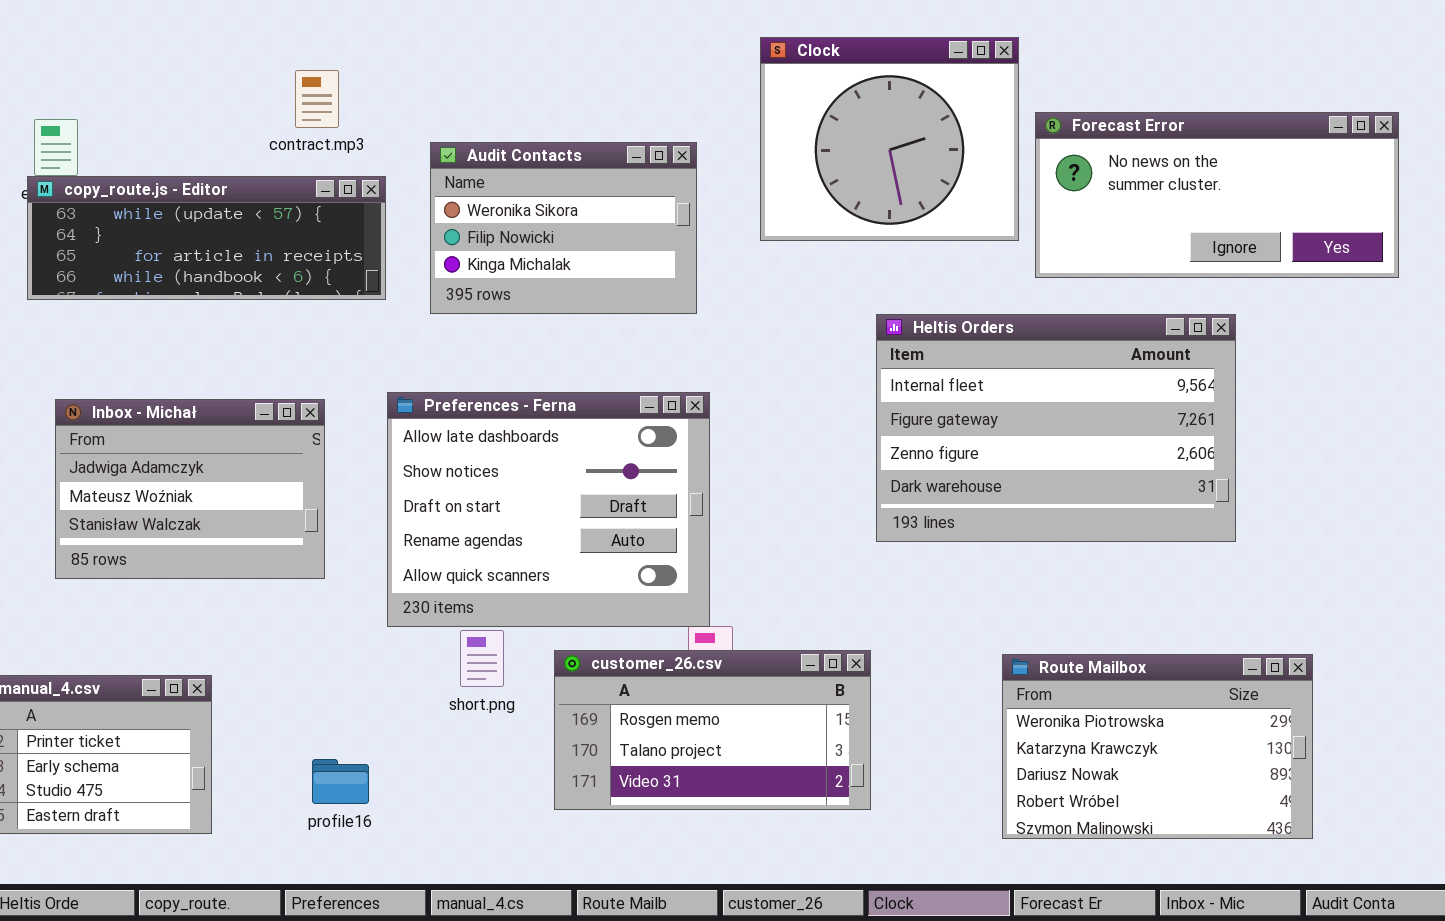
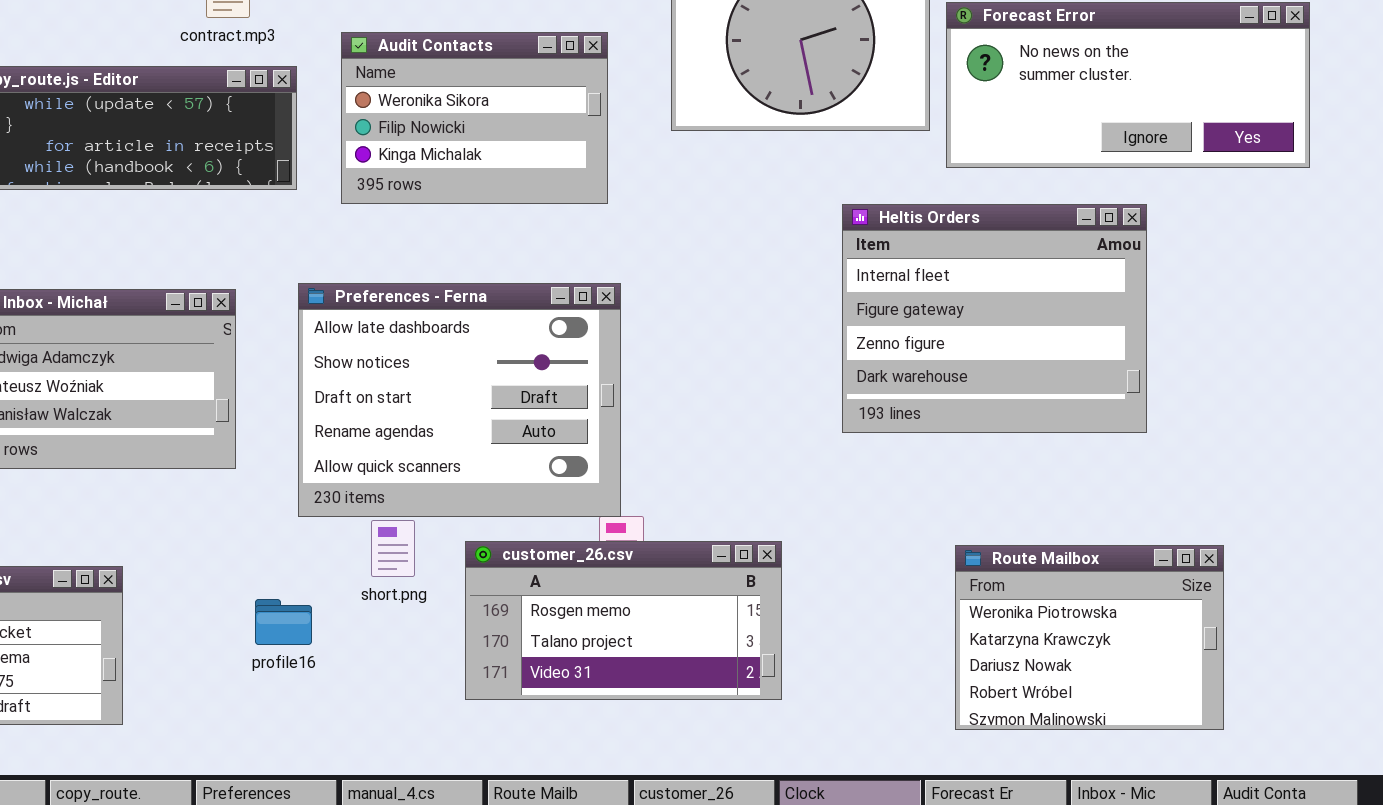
Heltis Orders: [876,314,1236,542] -> [842,204,1147,433], resized
Route Mailbox: [1002,654,1313,839] -> [955,545,1224,730], resized
profile16: [312,759,369,804] -> [255,599,312,645], moved

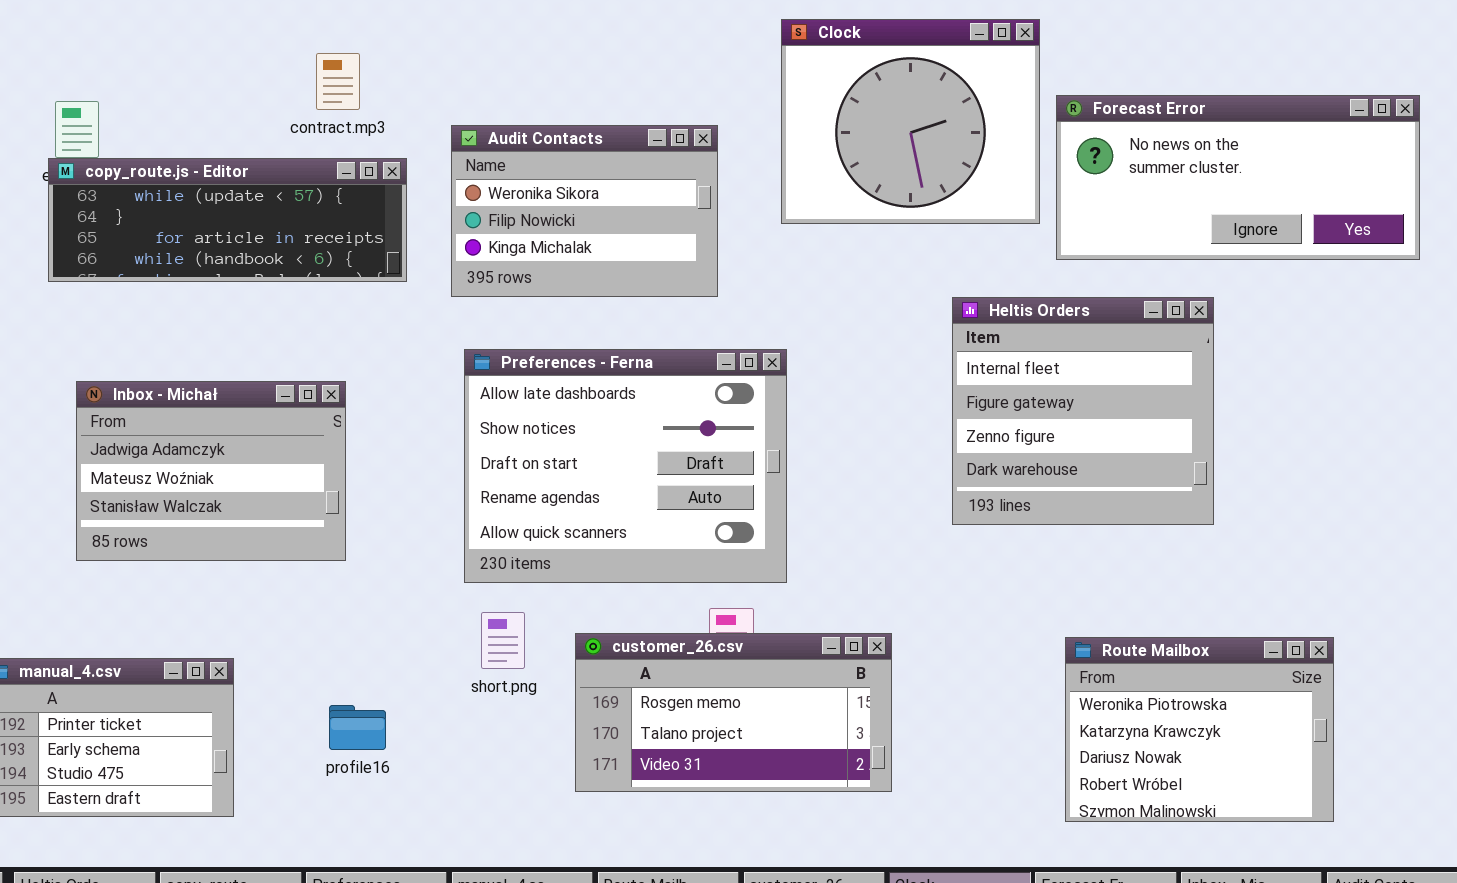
Heltis Orders: [842,204,1147,433] -> [952,297,1214,525], resized
Preferences - Ferna: [298,283,621,517] -> [464,349,787,583], moved
profile16: [255,599,312,645] -> [329,705,386,750], moved

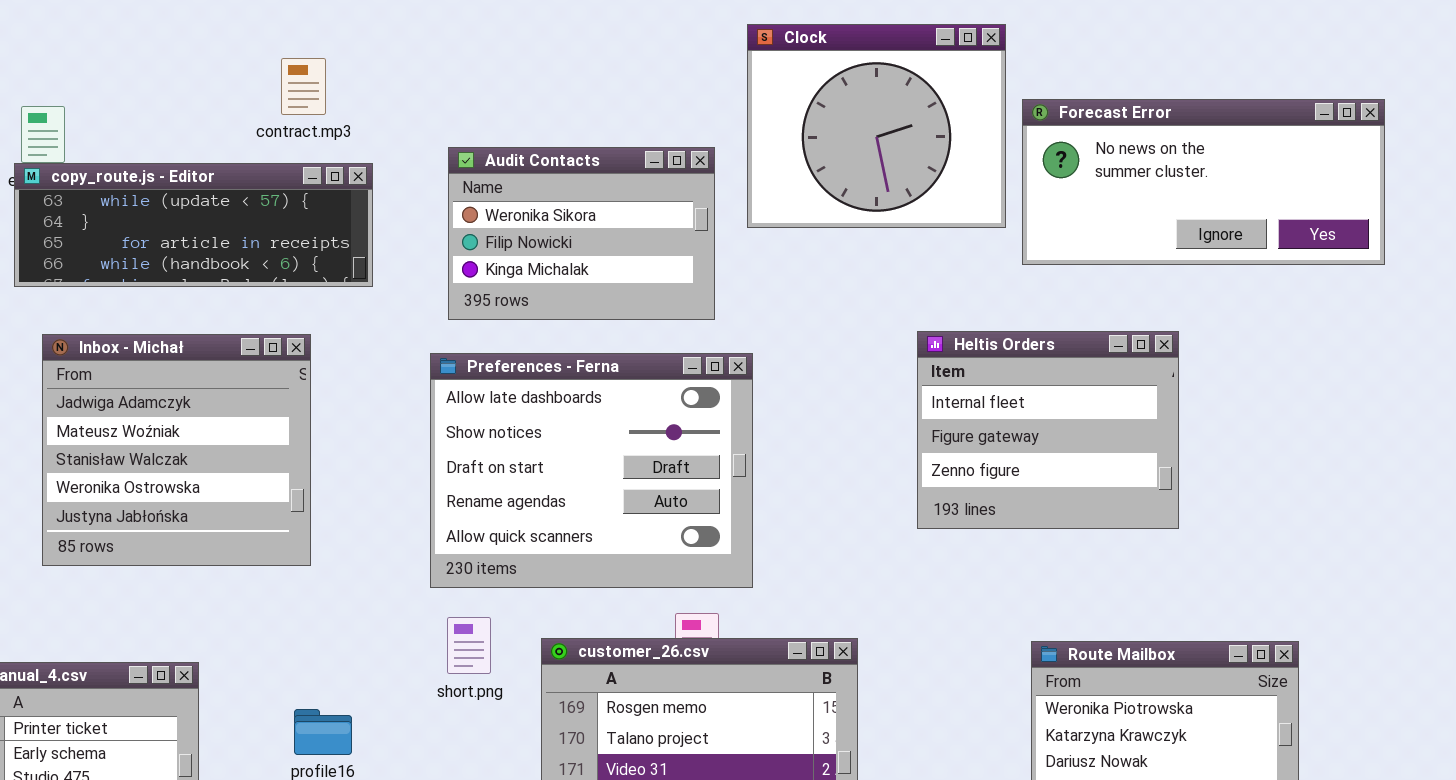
Audit Contacts: [451,125,718,297] -> [448,147,715,320], moved
Heltis Orders: [952,297,1214,525] -> [917,331,1179,529], resized
Inbox - Michał: [76,381,346,561] -> [42,334,311,566], resized

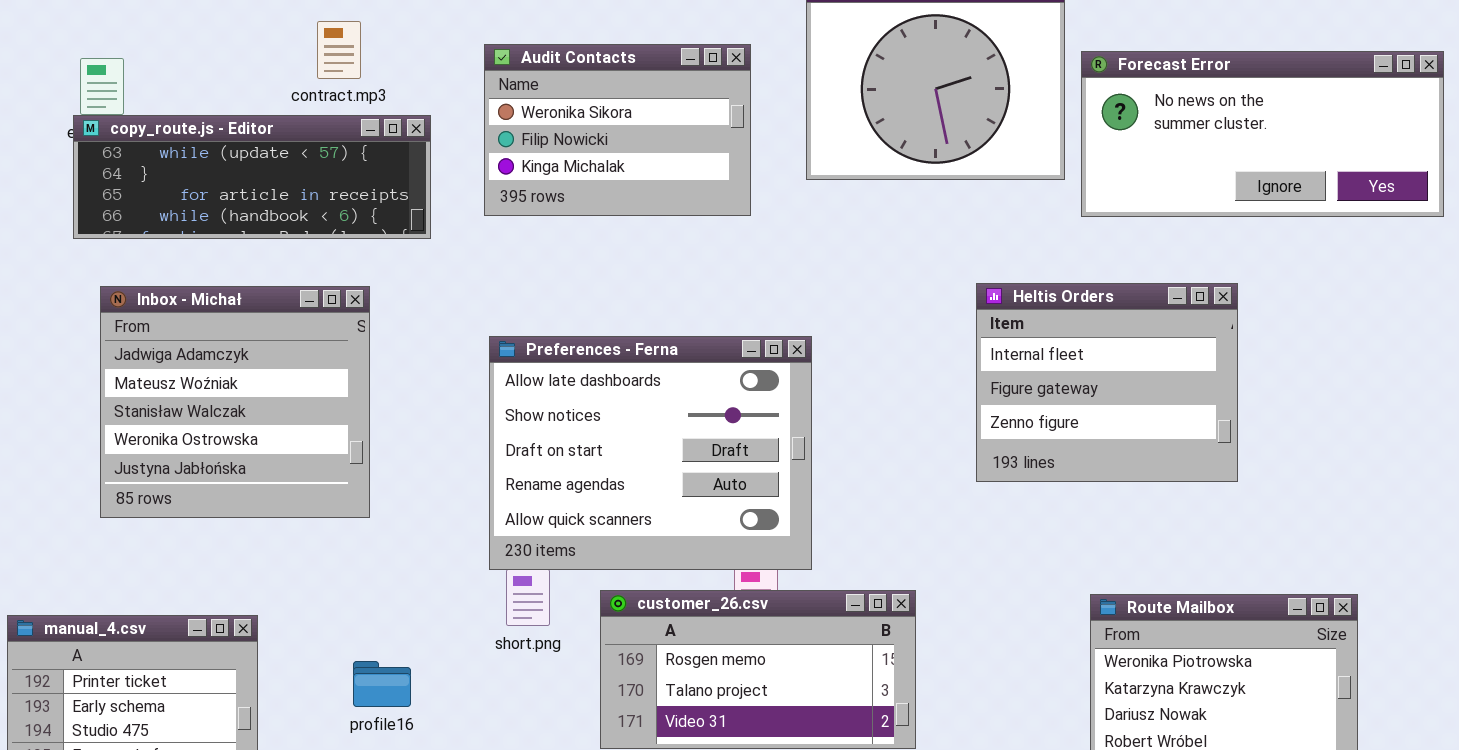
contract.mp3: [281,58,326,115] -> [317,21,361,79], moved
Audit Contacts: [448,147,715,320] -> [484,44,751,216], moved
Preferences - Ferna: [430,353,753,588] -> [489,336,812,570], moved

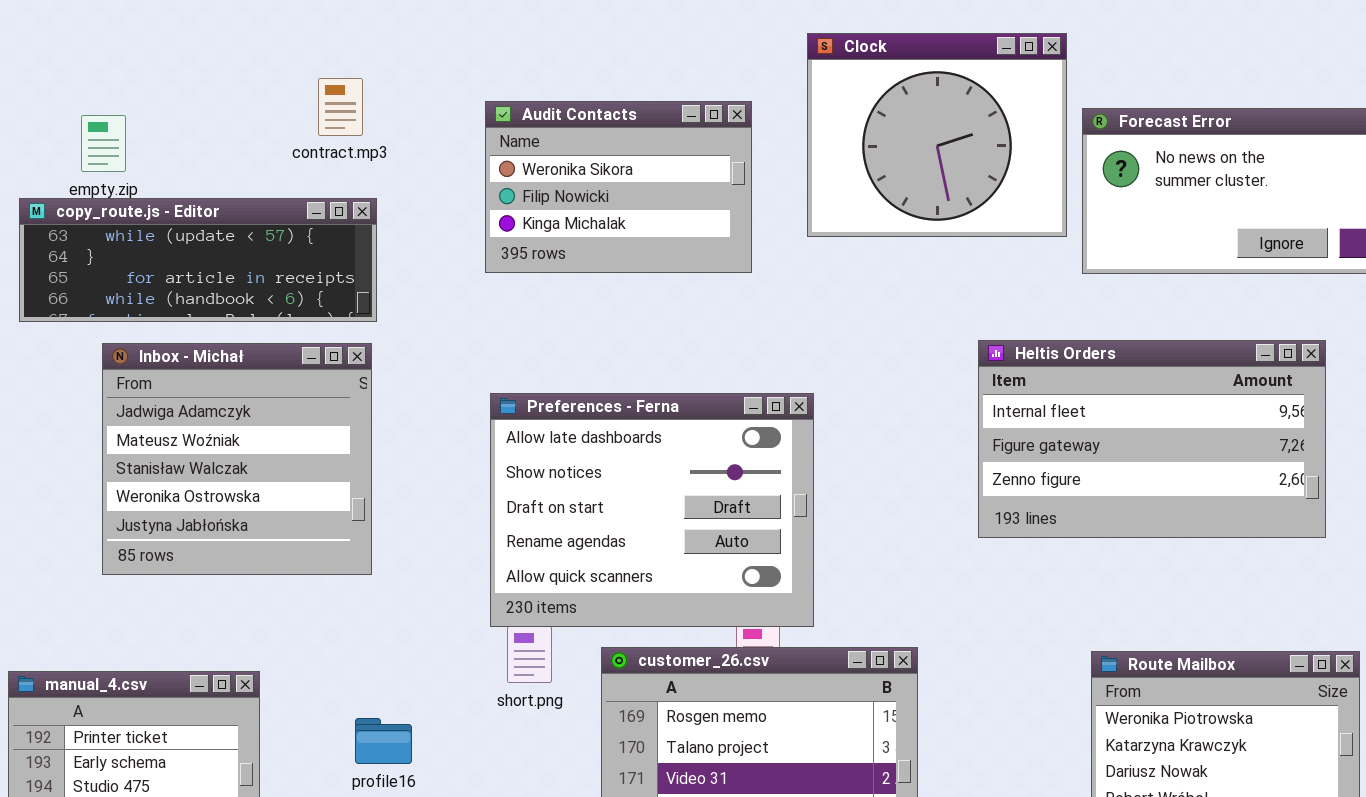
copy_route.js - Editor: [73,115,431,239] -> [19,198,377,322], moved
Heltis Orders: [976,283,1238,482] -> [978,340,1326,538], resized

